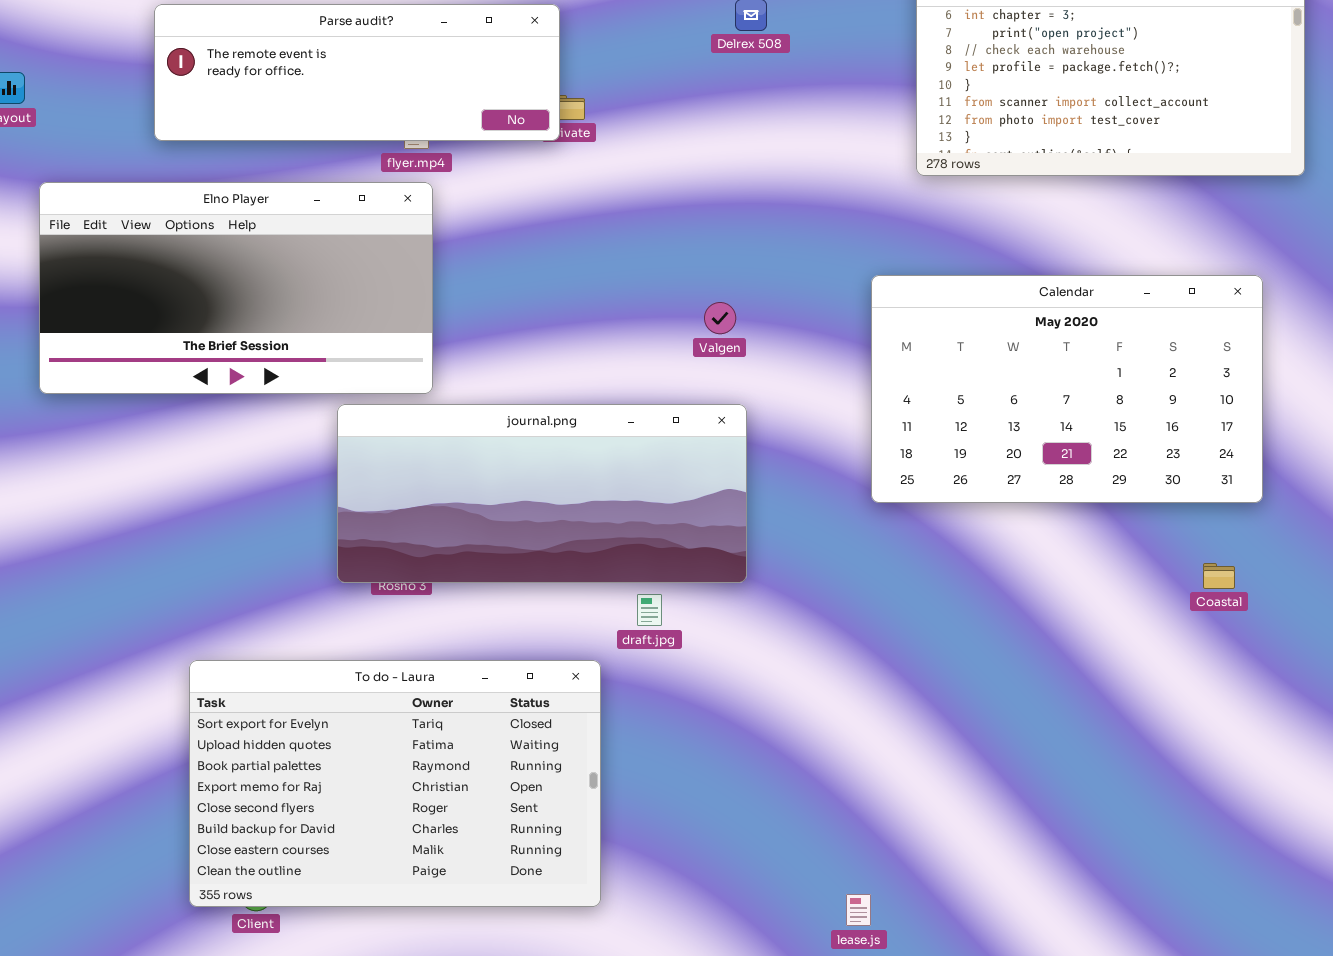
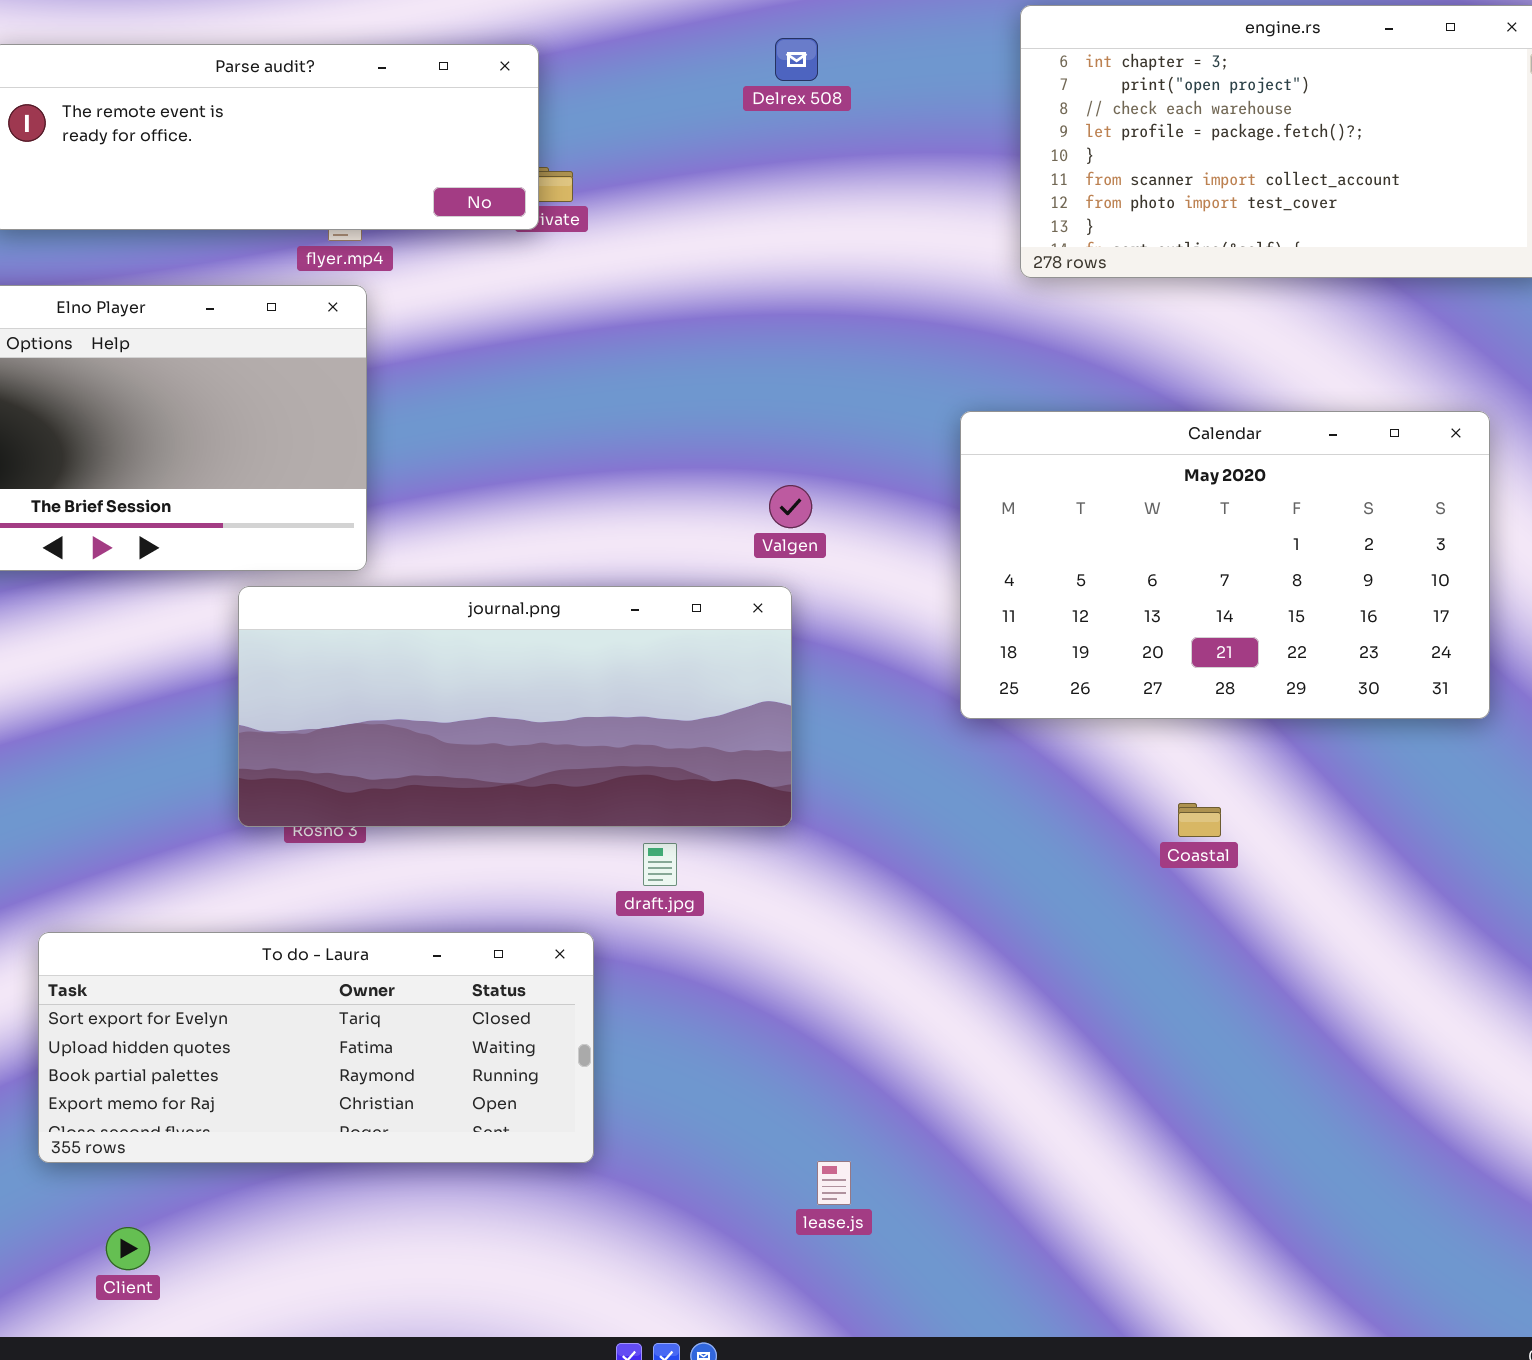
Valgen: [704,302,736,334] -> [769,485,812,528], moved
Coastal: [1203,563,1235,589] -> [1178,803,1221,837], moved
To do - Laura: [189,660,601,907] -> [38,932,594,1163], resized
lease.js: [846,894,871,926] -> [817,1161,851,1205], moved

